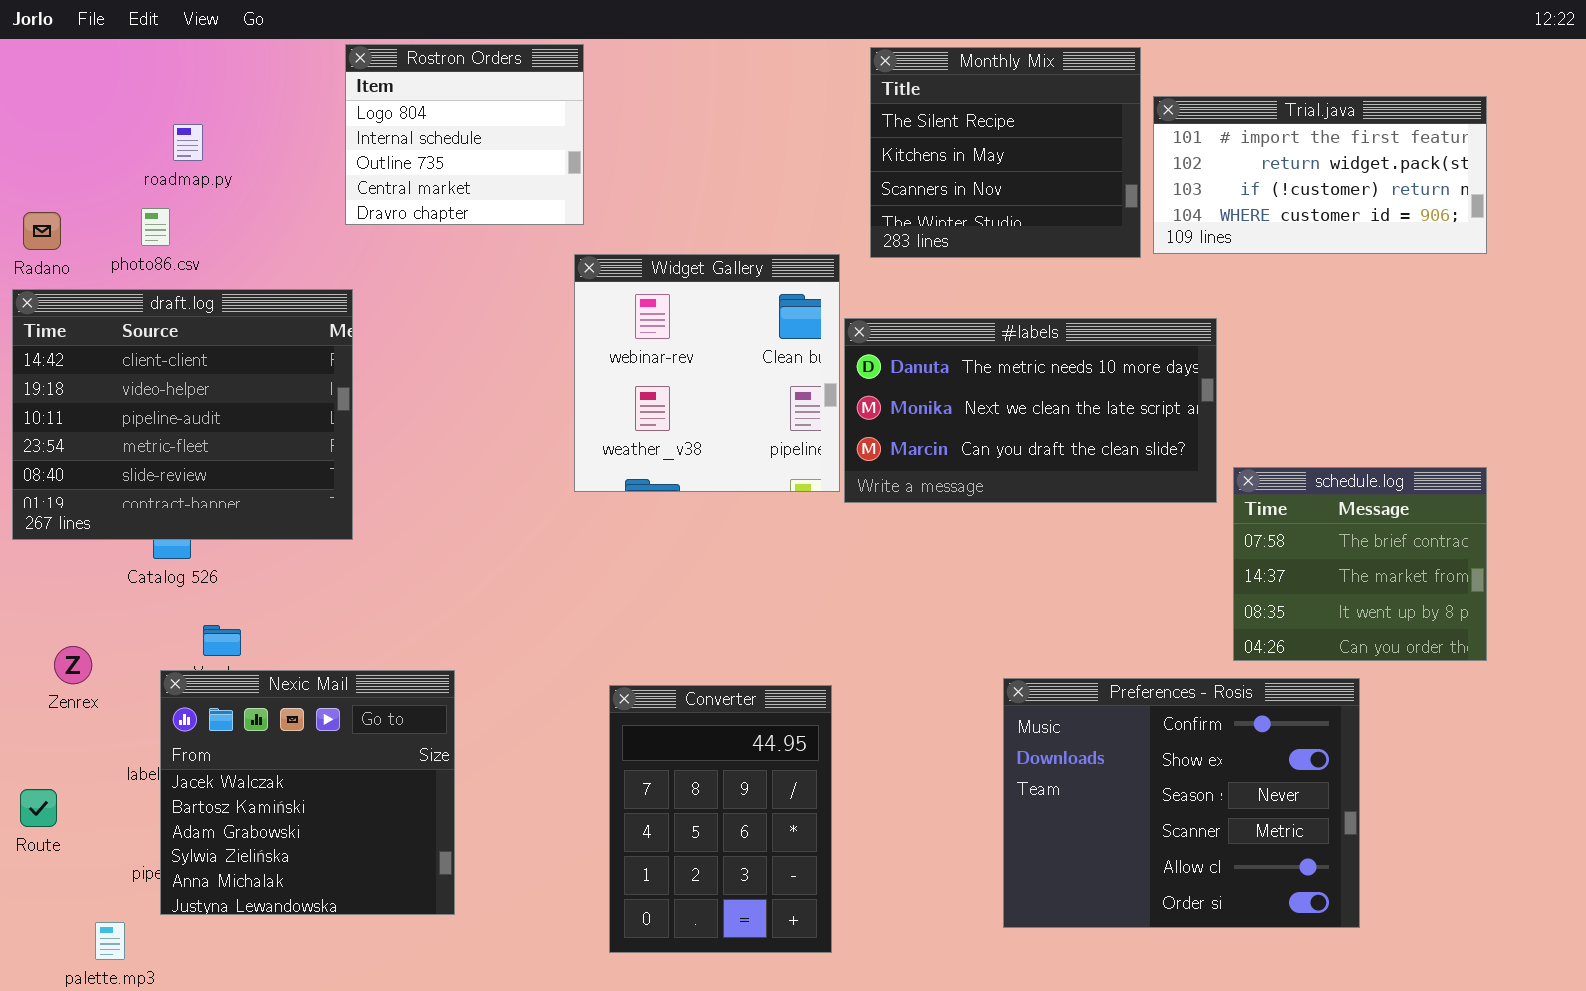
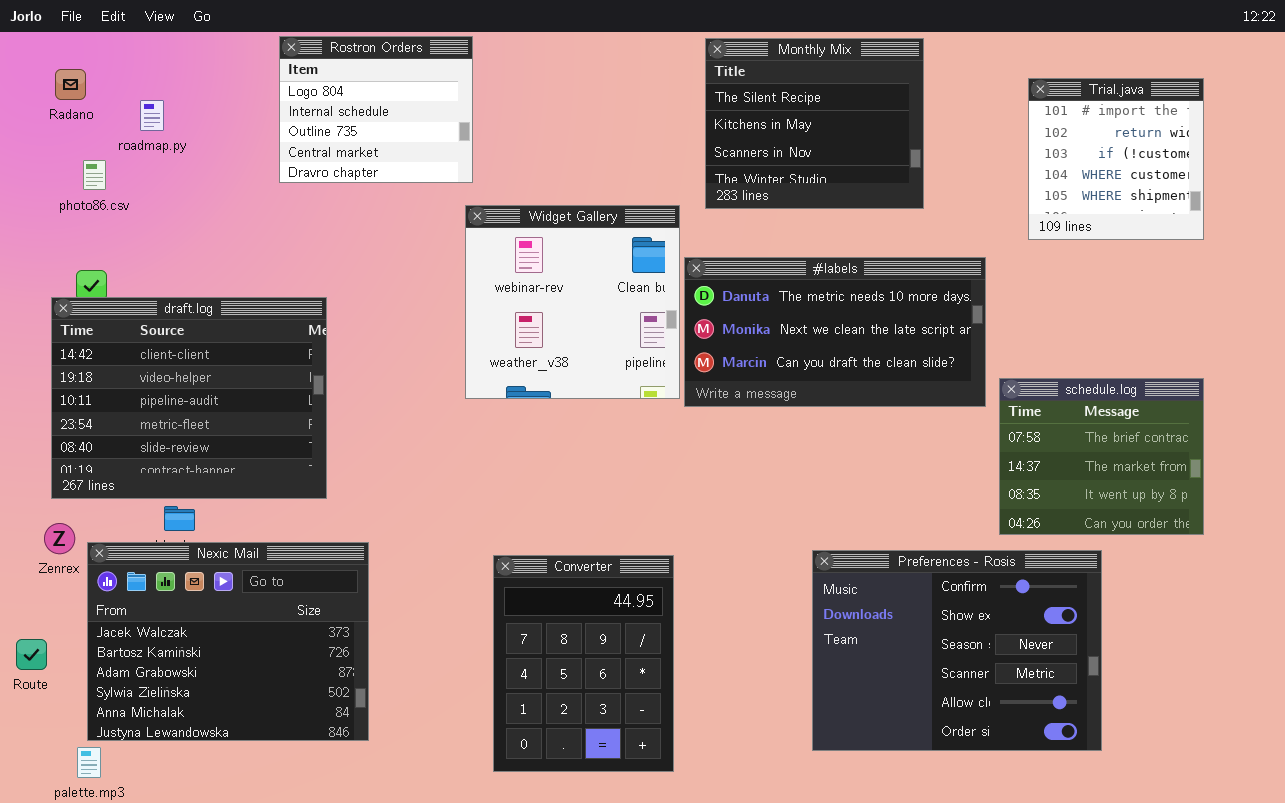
Trial.java: [1153,96,1487,254] -> [1028,78,1204,240], resized
photo86.csv: [141,208,170,246] -> [83,160,106,190], moved
Radano: [23,212,61,250] -> [55,69,86,100], moved
draft.log: [12,289,353,540] -> [51,297,327,499], moved
Nexic Mail: [160,670,455,915] -> [87,542,369,741], resized

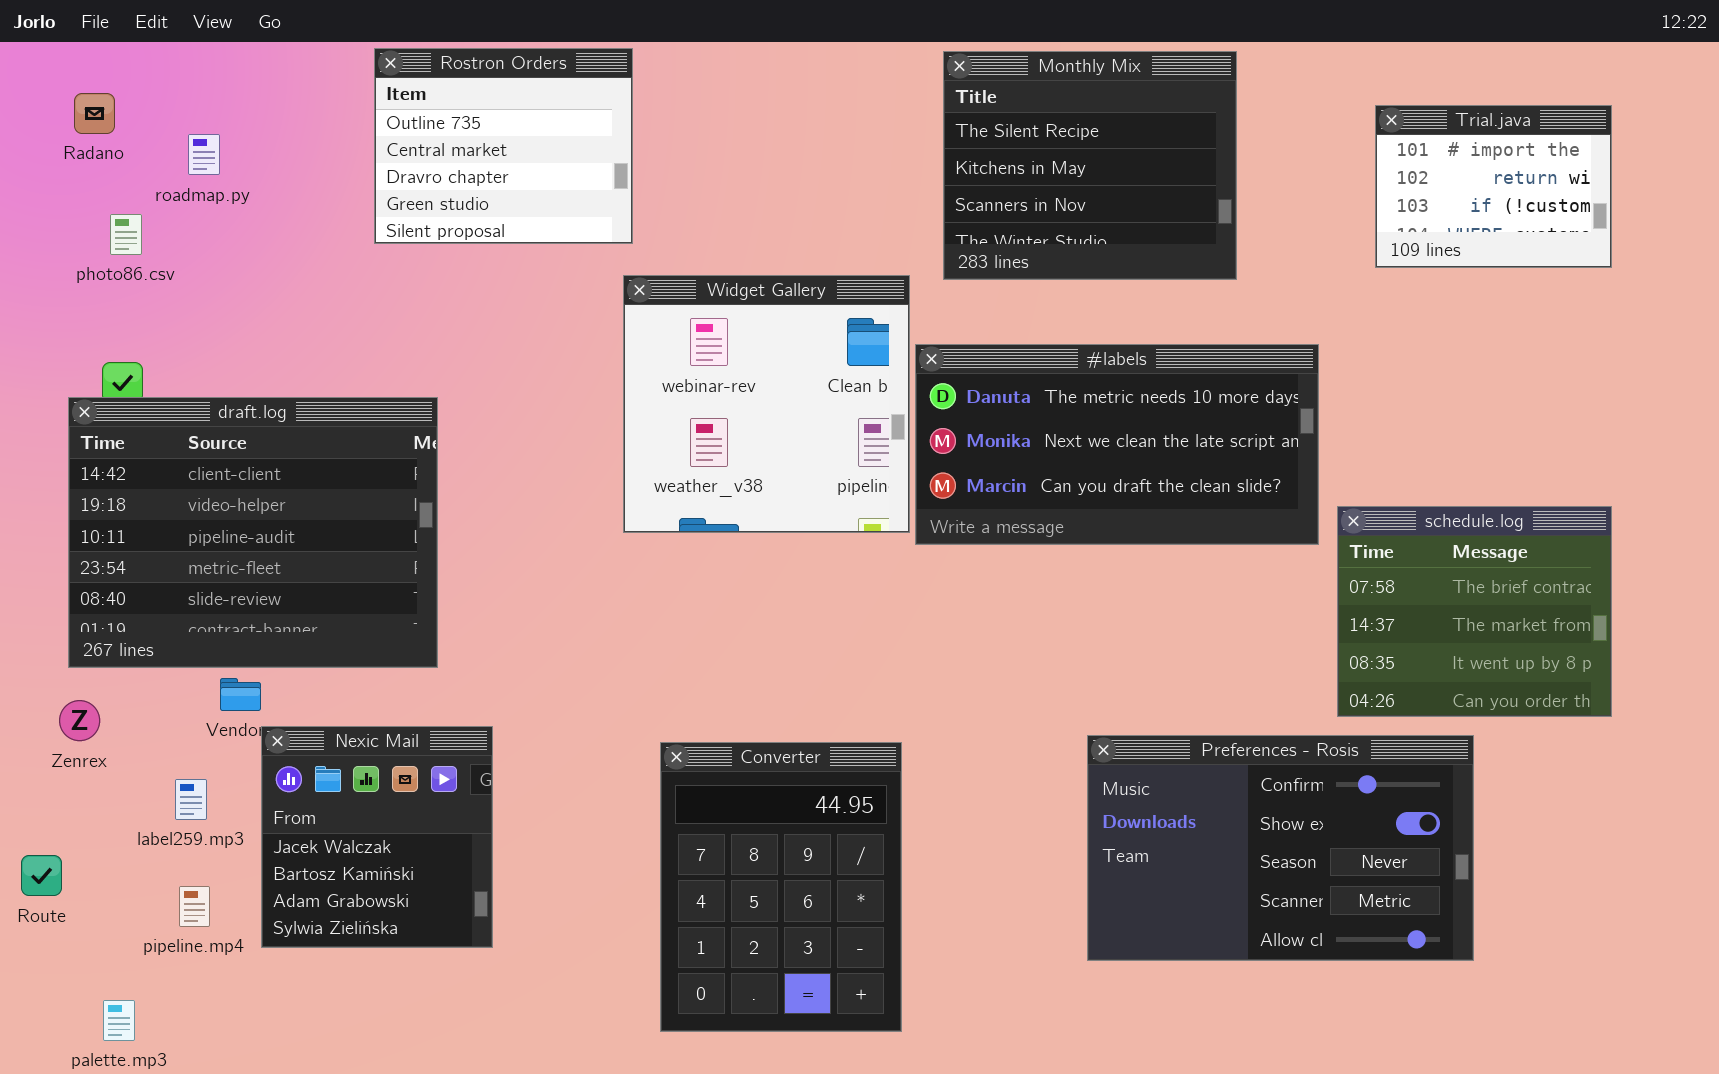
Rostron Orders: [279,36,473,183] -> [374,48,633,244], scrolled down 2 rows
Trial.java: [1028,78,1204,240] -> [1375,105,1612,268], resized
Nexic Mail: [87,542,369,741] -> [261,726,493,948], resized
Preferences - Rosis: [812,550,1102,751] -> [1087,735,1474,961], resized

